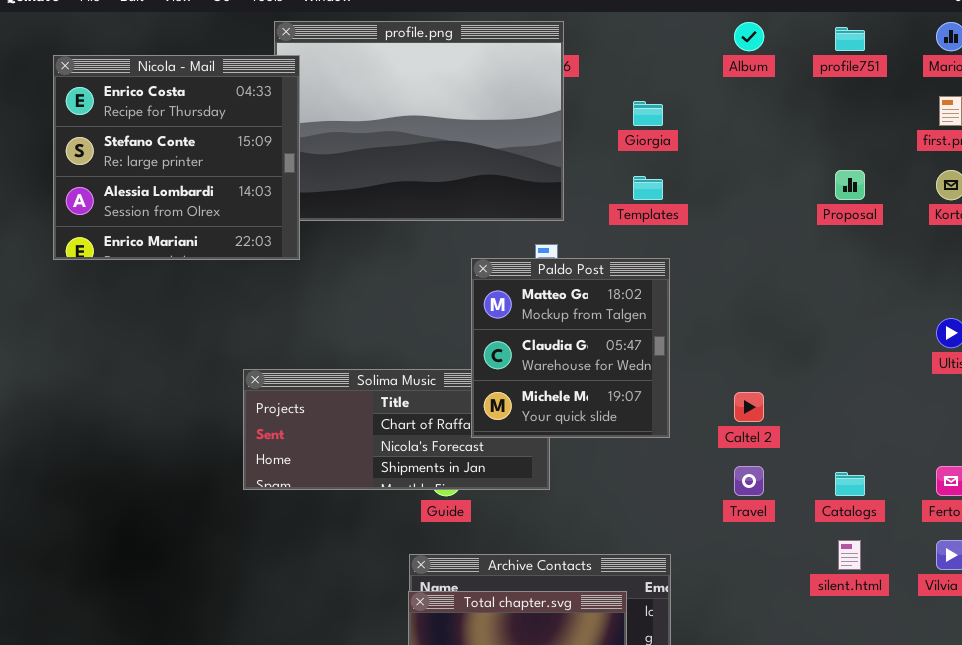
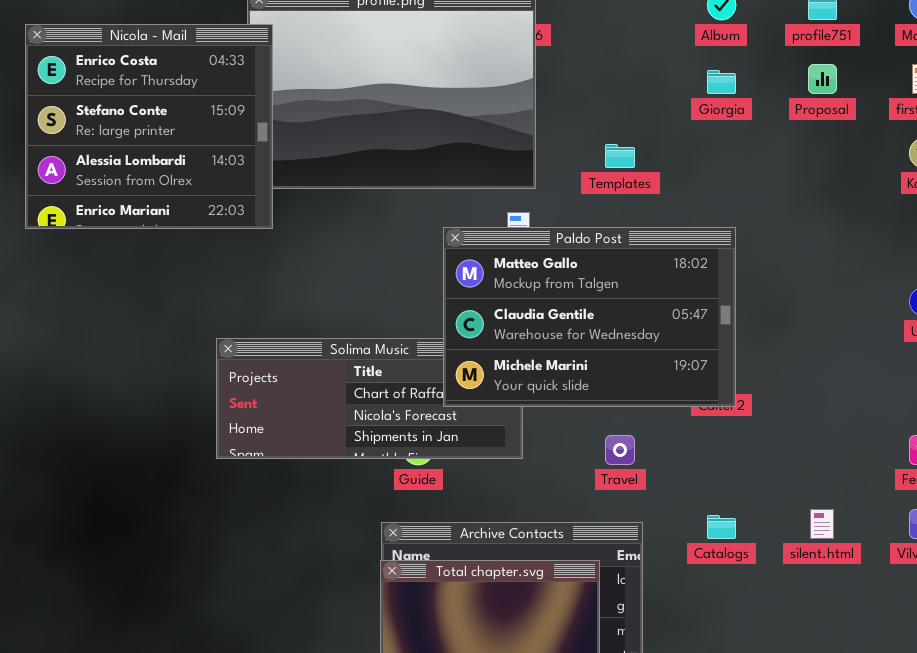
Giorgia: [633,101,663,126] -> [707,70,736,94], moved
Proposal: [835,170,865,200] -> [808,64,837,94], moved
Paldo Post: [471,258,670,438] -> [443,227,736,407], resized
Travel: [734,466,764,496] -> [605,435,635,465], moved
Catalogs: [835,472,865,496] -> [707,515,736,539], moved

